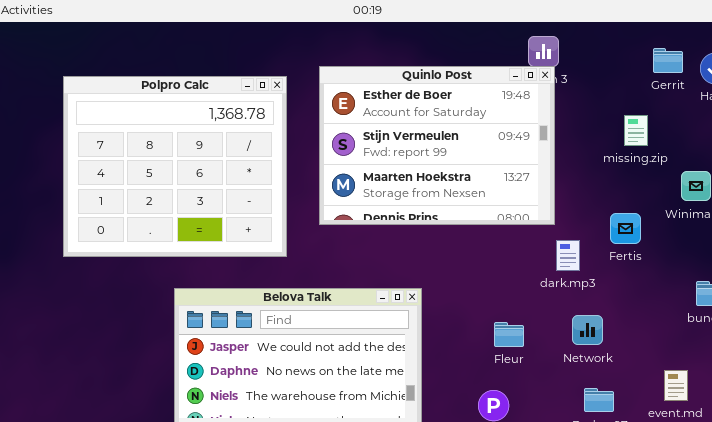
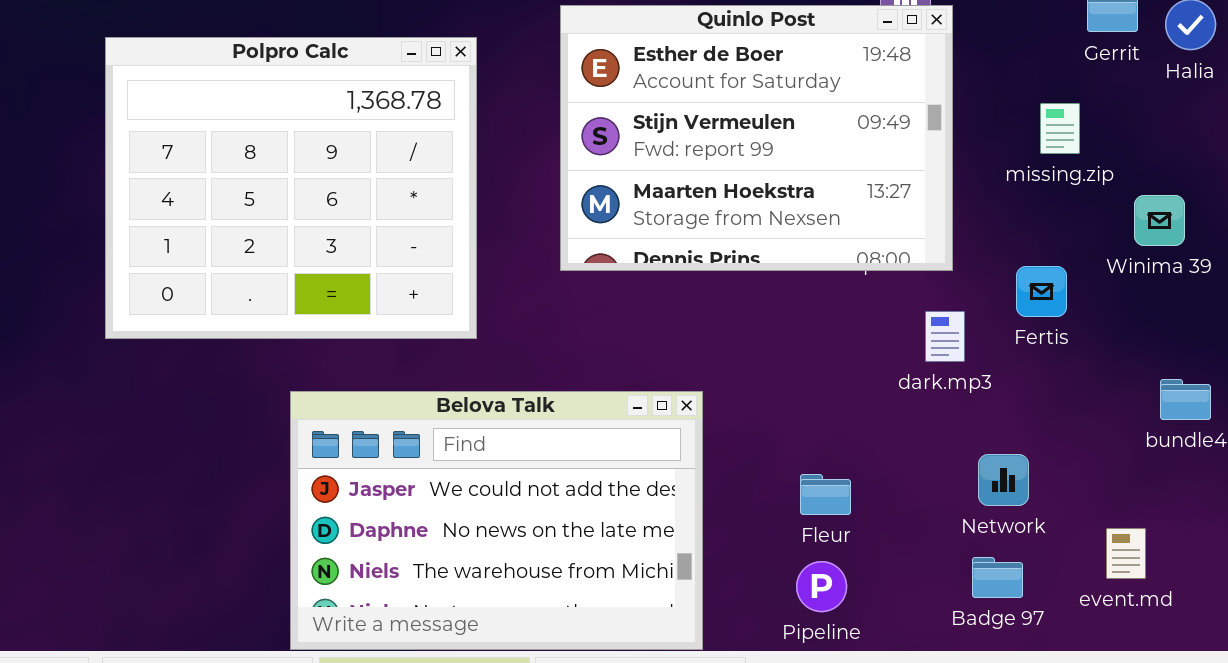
Quinlo Post: [319,66,555,225] -> [560,5,953,271], moved
Network: [572,315,603,345] -> [978,454,1029,506], moved
Fleur: [494,322,524,347] -> [800,474,851,515], moved

